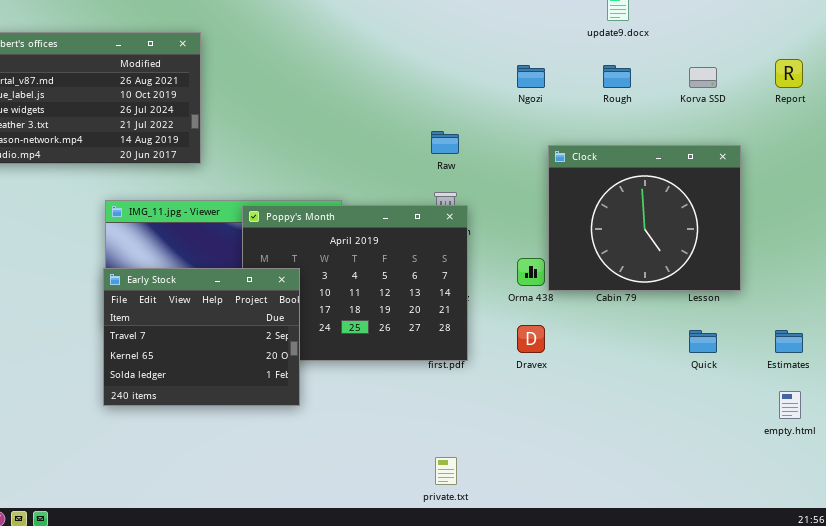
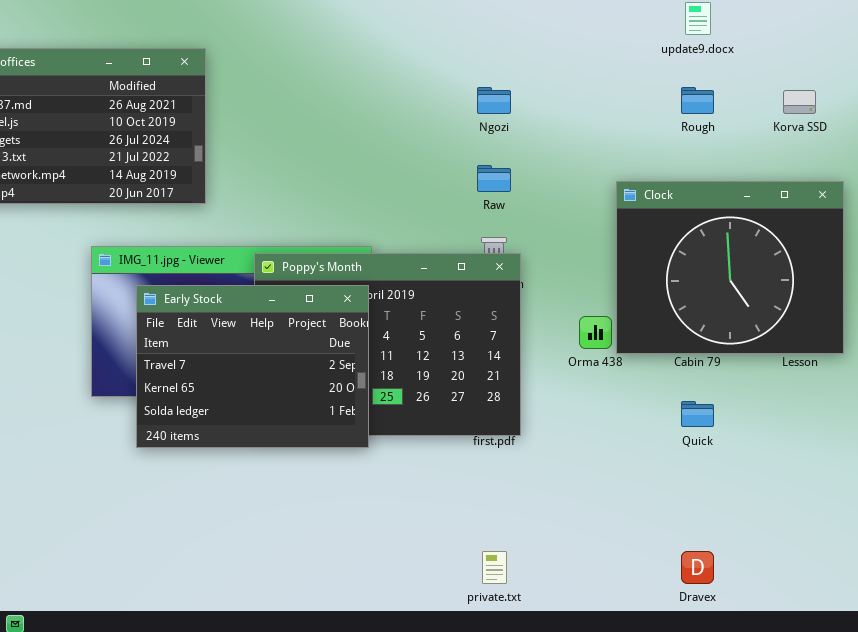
Ngozi: [517,65,545,88] -> [477,87,511,114], moved
Early Stock: [103,268,300,406] -> [136,285,369,448], moved
Dravex: [517,325,545,353] -> [681,551,714,584], moved
Quick: [689,330,717,353] -> [681,401,714,427], moved

